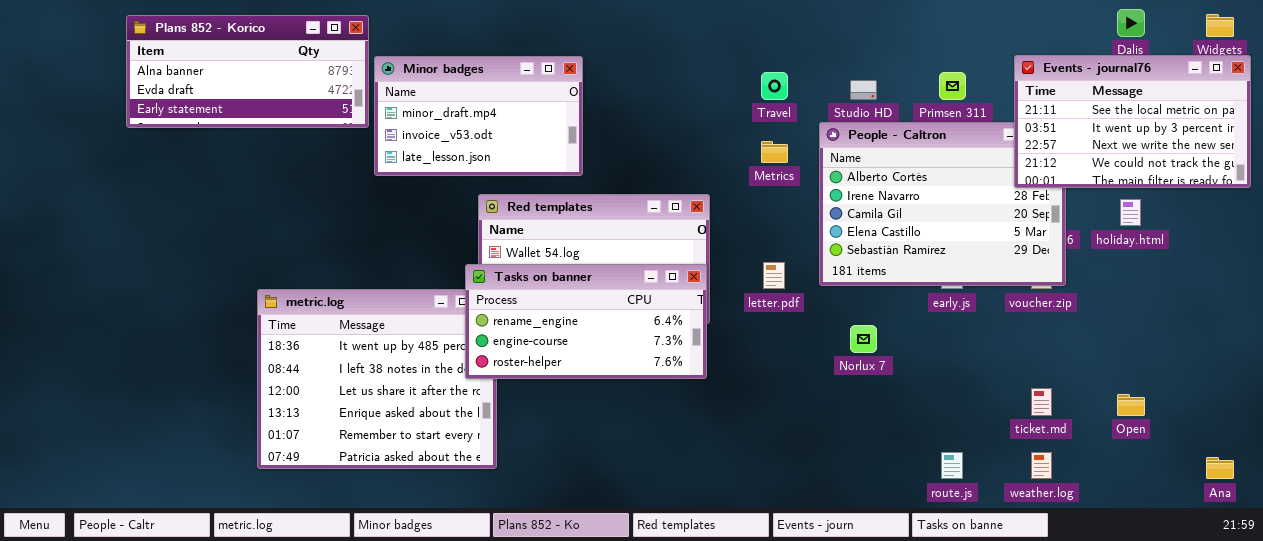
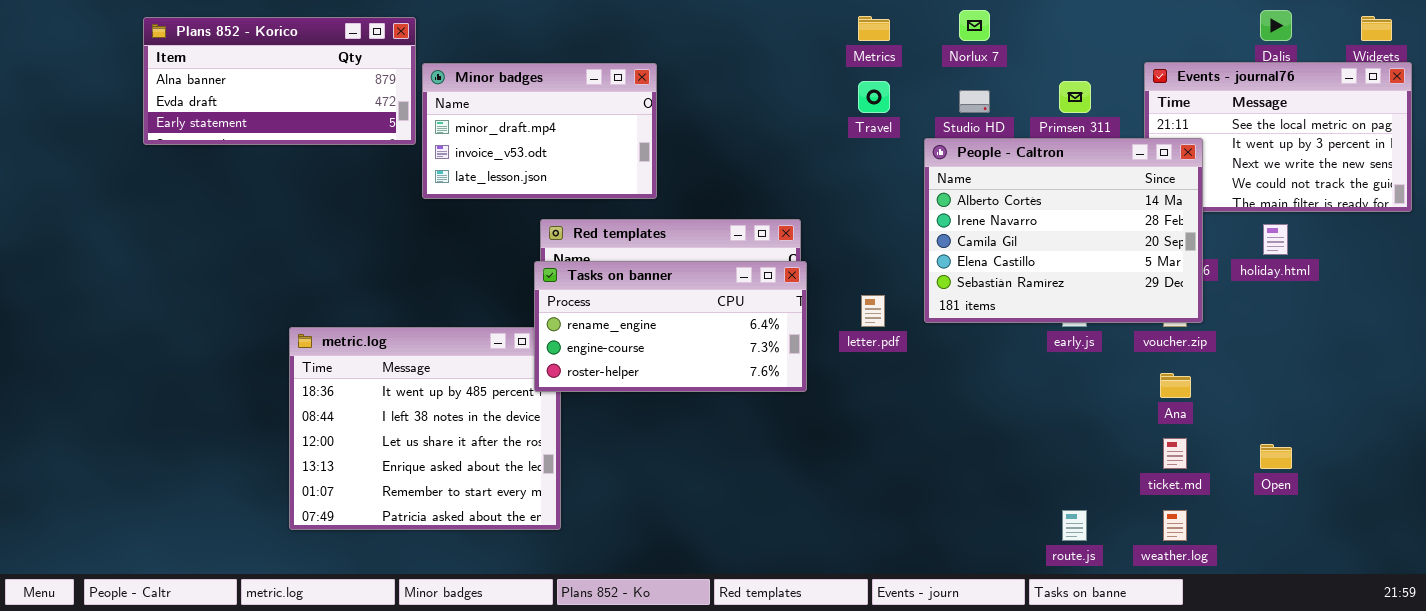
People - Caltron: [819,122,1066,286] -> [924,138,1203,323], raised
Metrics: [761,141,788,163] -> [858,16,890,41], moved
Tasks on banner: [465,264,707,379] -> [534,261,807,392], moved
Norlux 7: [850,325,877,353] -> [959,10,990,41], moved
Ana: [1206,457,1234,479] -> [1160,373,1191,398], moved

